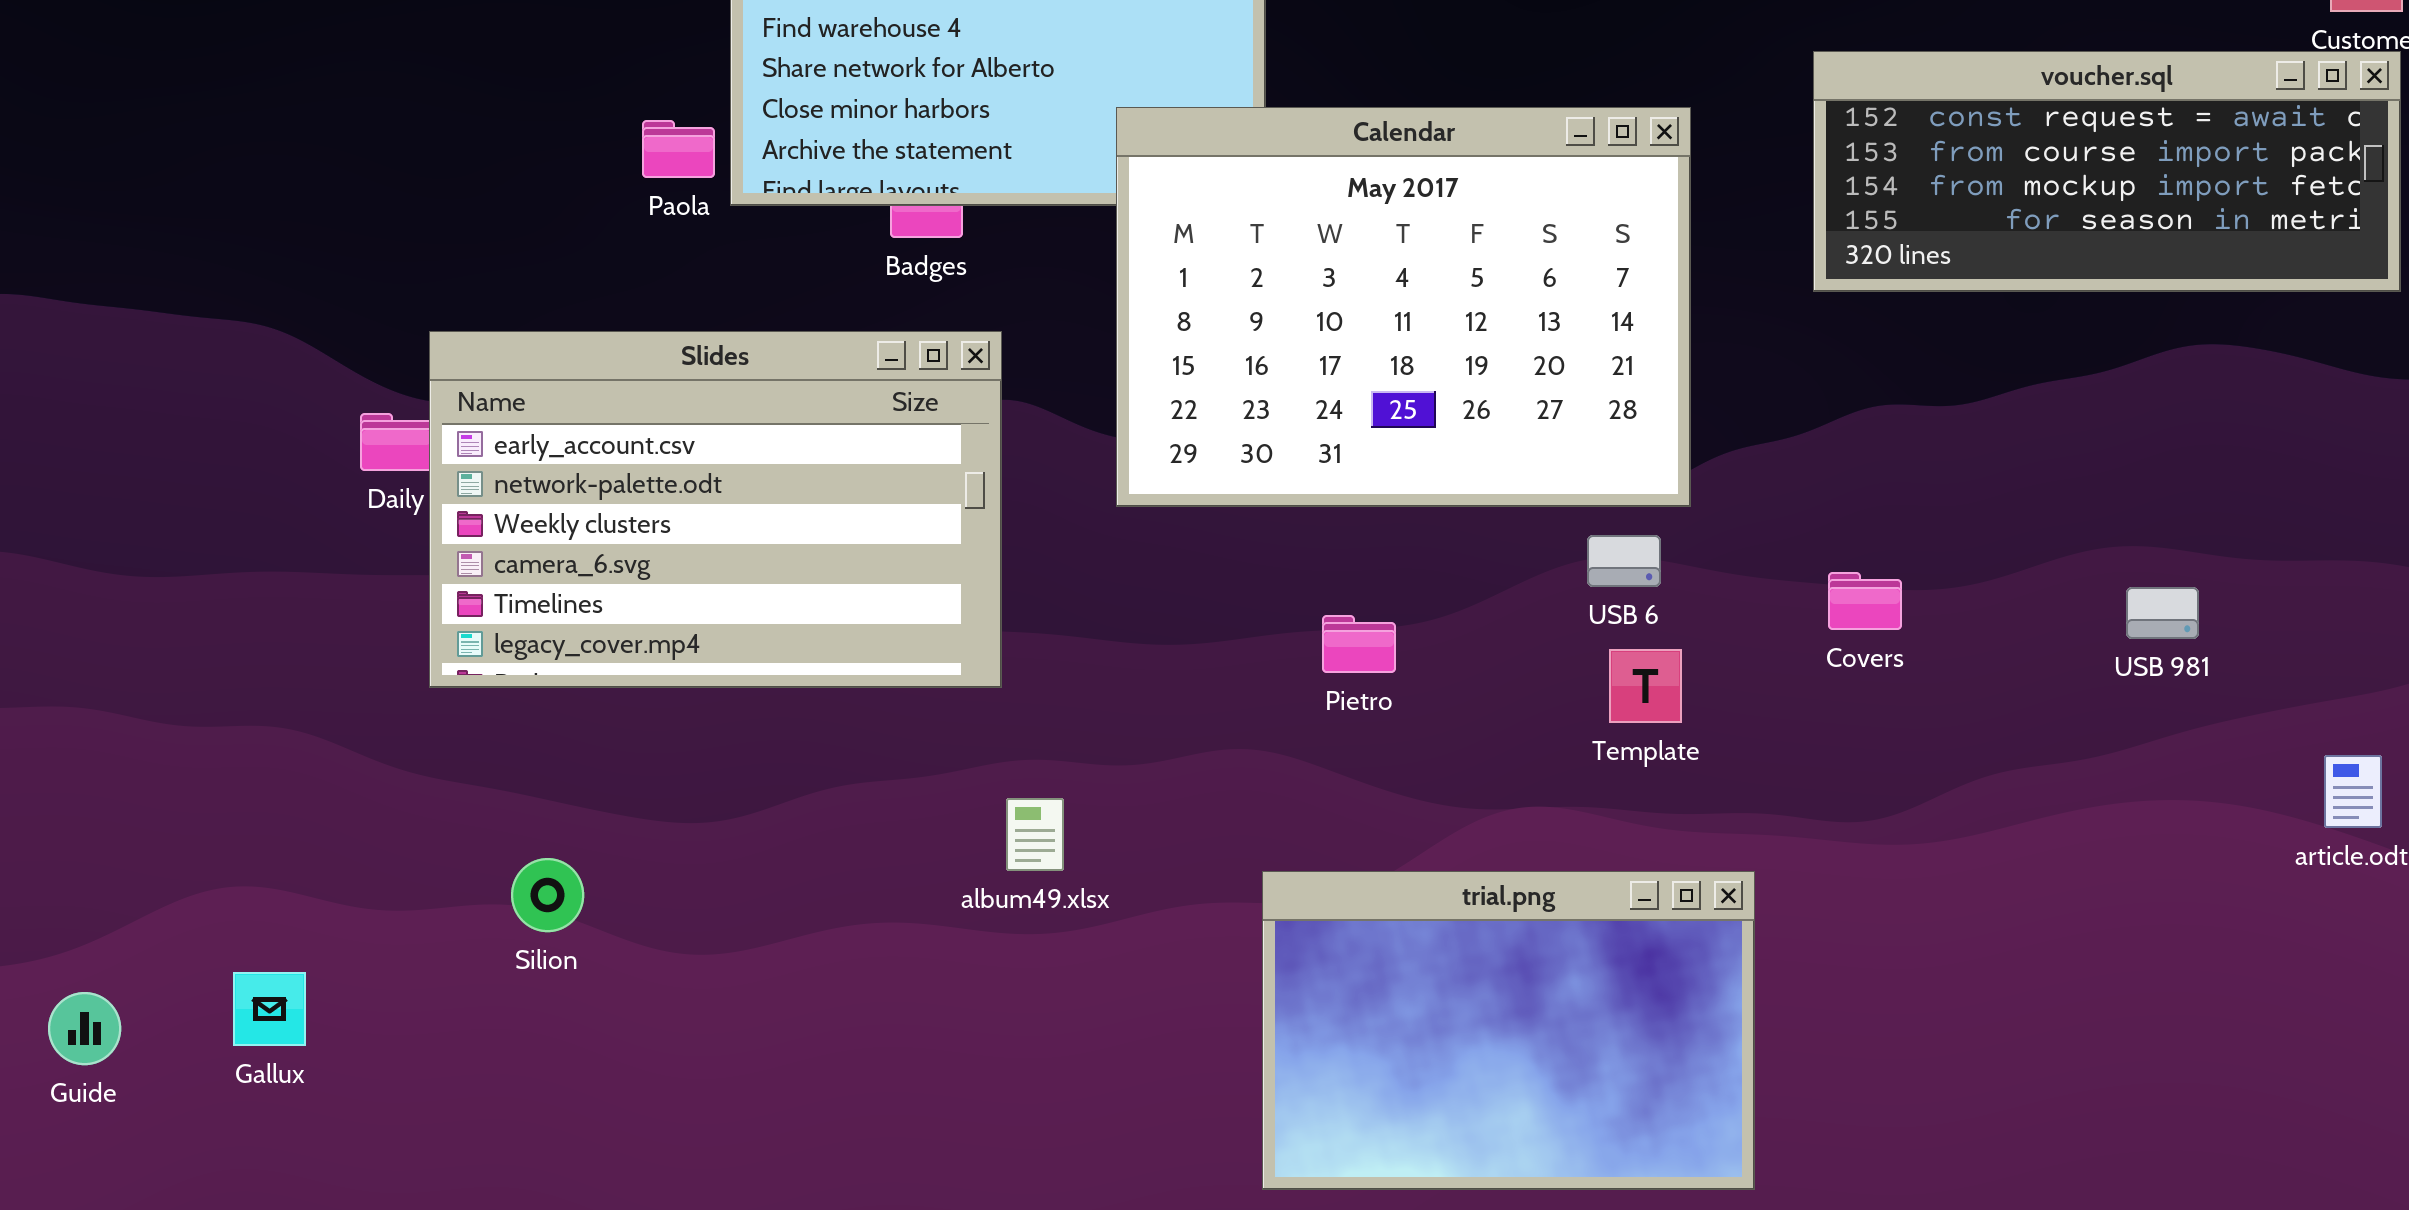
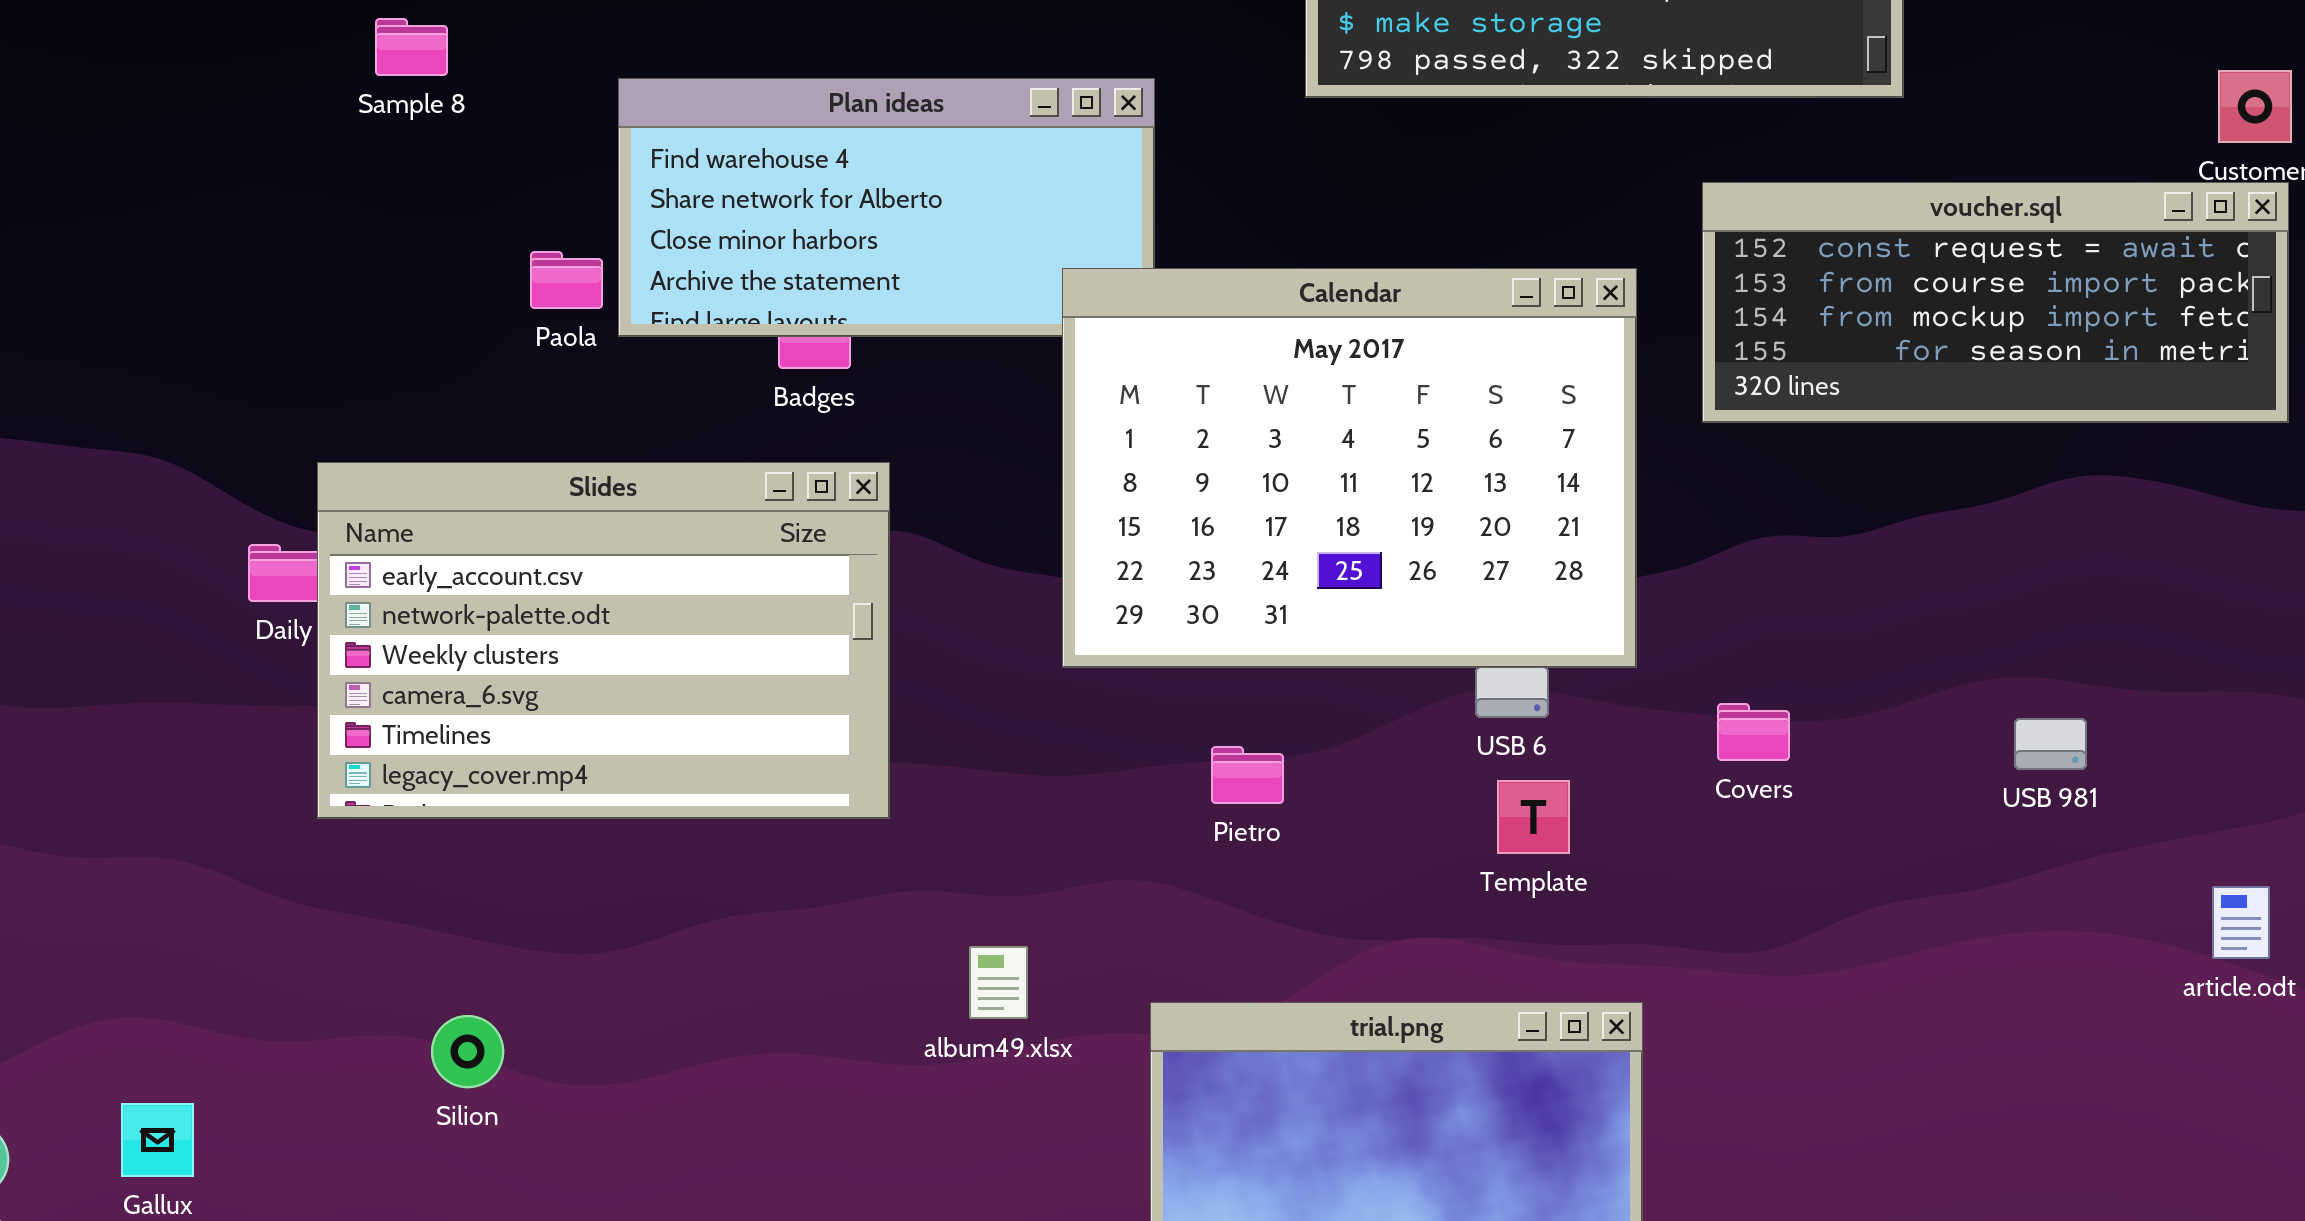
Calendar: [1116,107,1691,507] -> [1062,268,1637,668], moved
album49.xlsx: [1006,798,1064,871] -> [969,946,1028,1019], moved
Silion: [511,858,584,932] -> [431,1015,504,1088], moved

